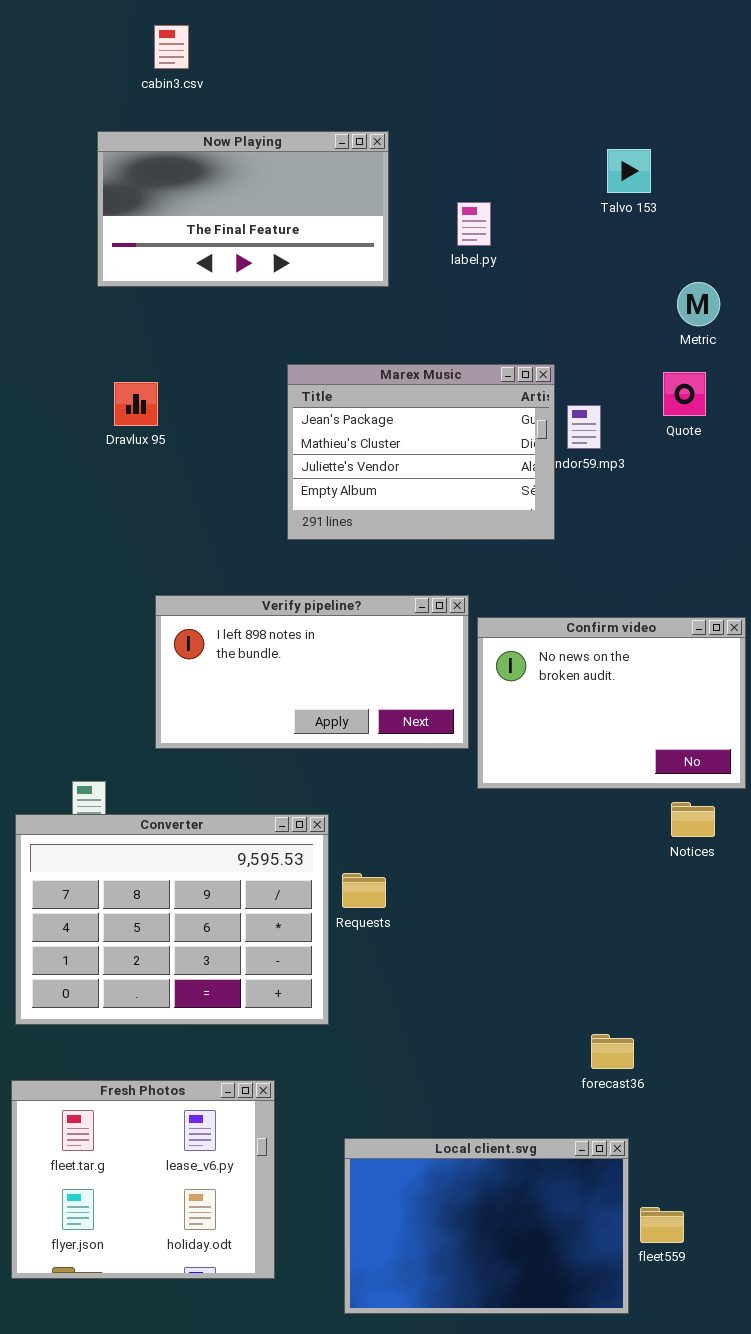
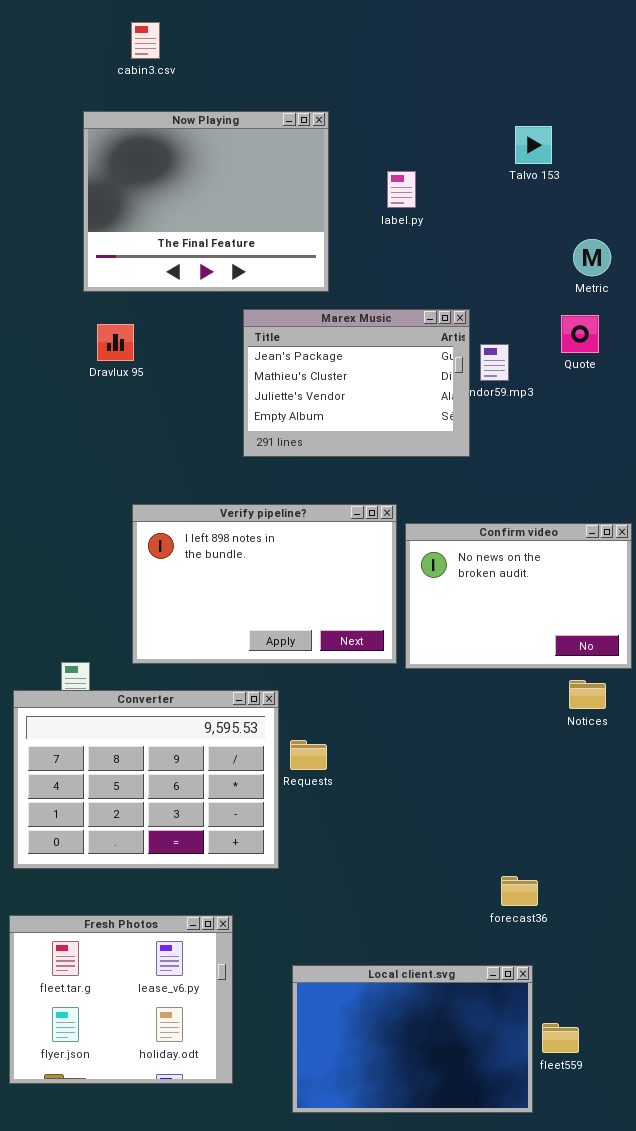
Now Playing: [97,131,389,287] -> [83,111,329,292], resized
Verify pipeline?: [155,595,469,749] -> [132,504,397,664], resized

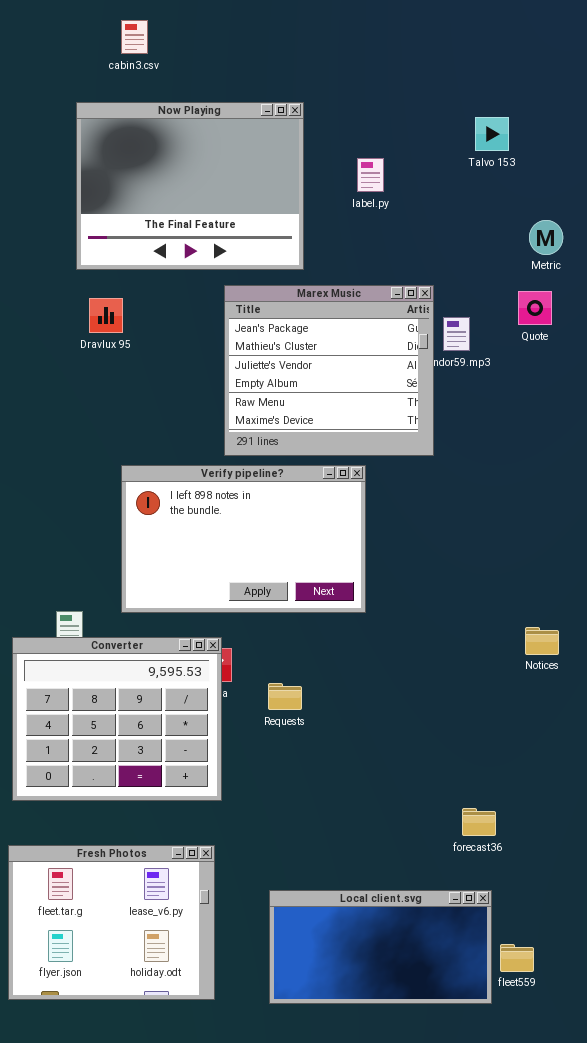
Marex Music: [243,309,470,457] -> [224,285,434,456], resized
Confirm video: [405,523,632,669] -> none, closed
Converter: [13,690,279,869] -> [12,637,222,801], resized
Local client.svg: [292,965,533,1113] -> [269,890,492,1004], resized

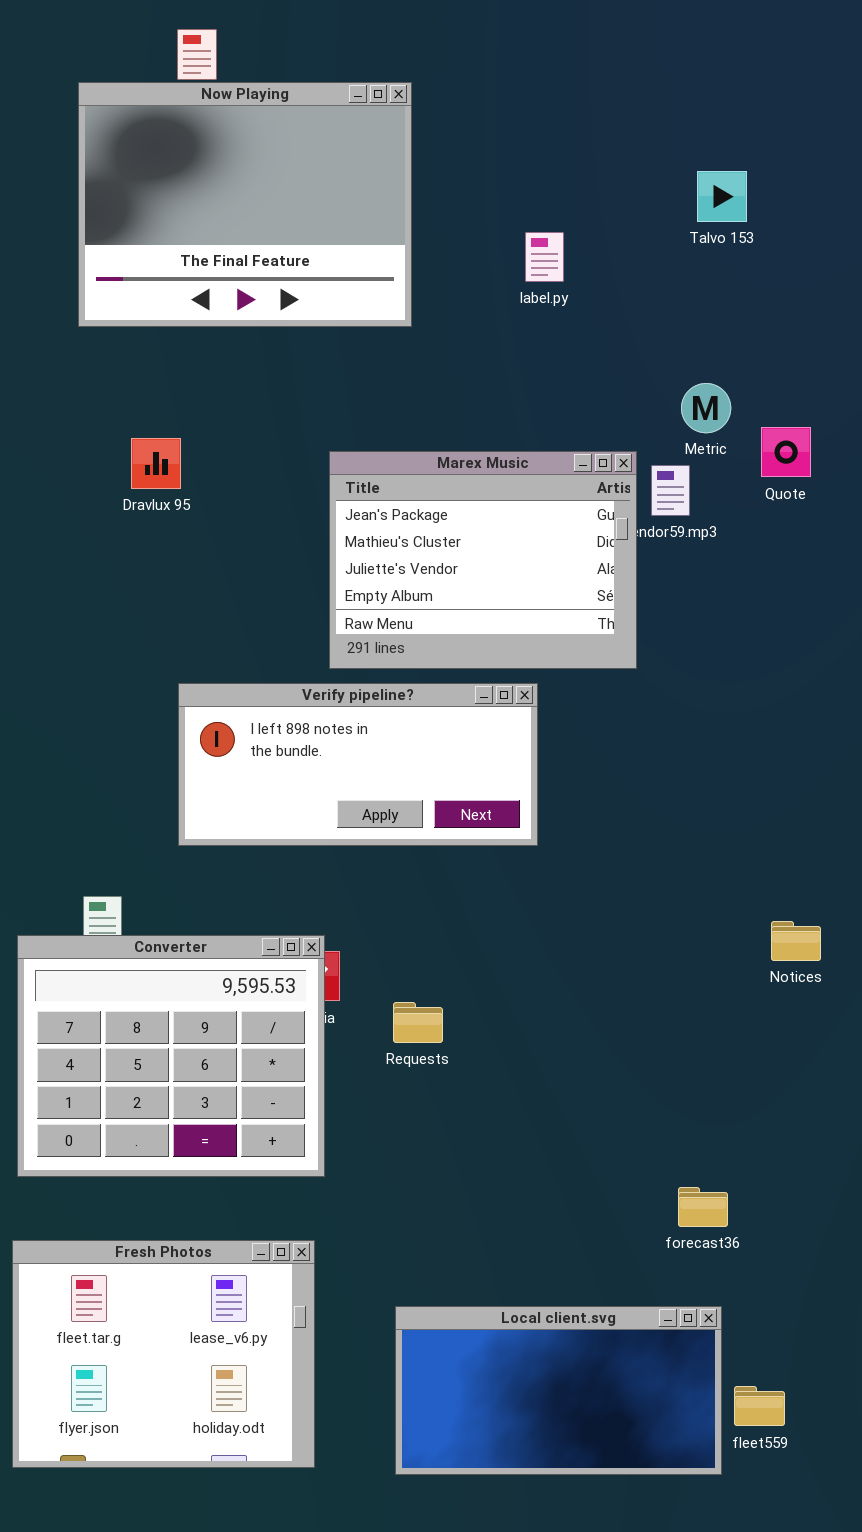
Now Playing: [76,102,304,270] -> [78,82,412,327], moved
Metric: [529,220,563,255] -> [681,383,731,433], moved
Marex Music: [224,285,434,456] -> [329,451,637,669], resized
Verify pipeline?: [121,465,366,613] -> [178,683,538,846], resized

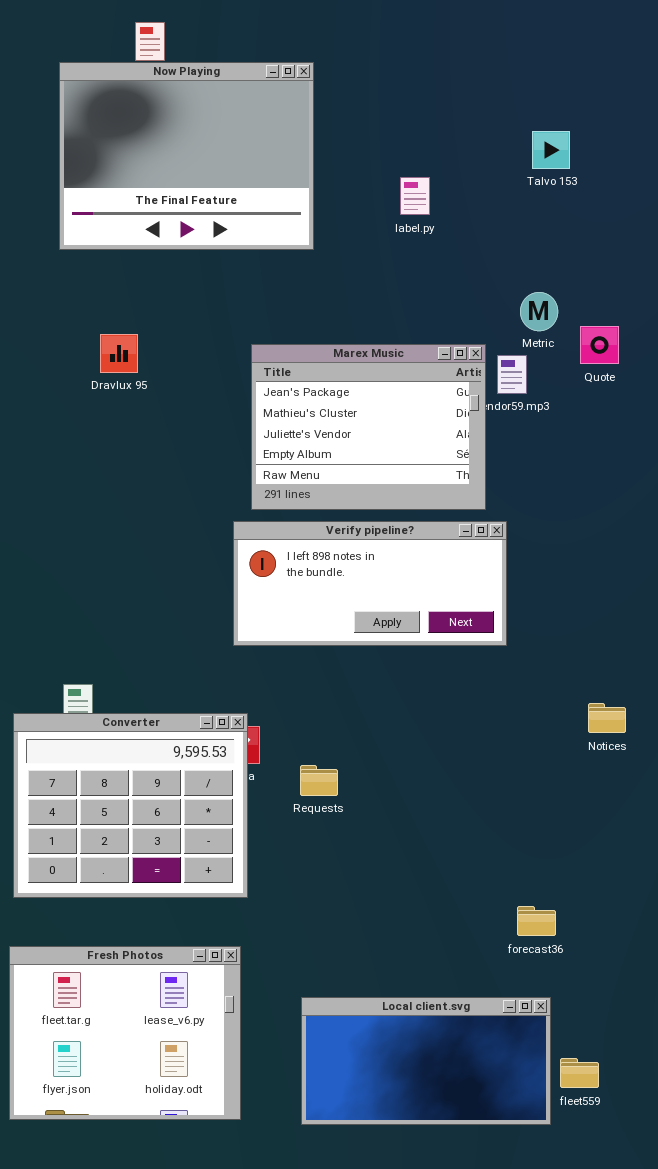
Verify pipeline?: [178,683,538,846] -> [233,521,507,646], moved

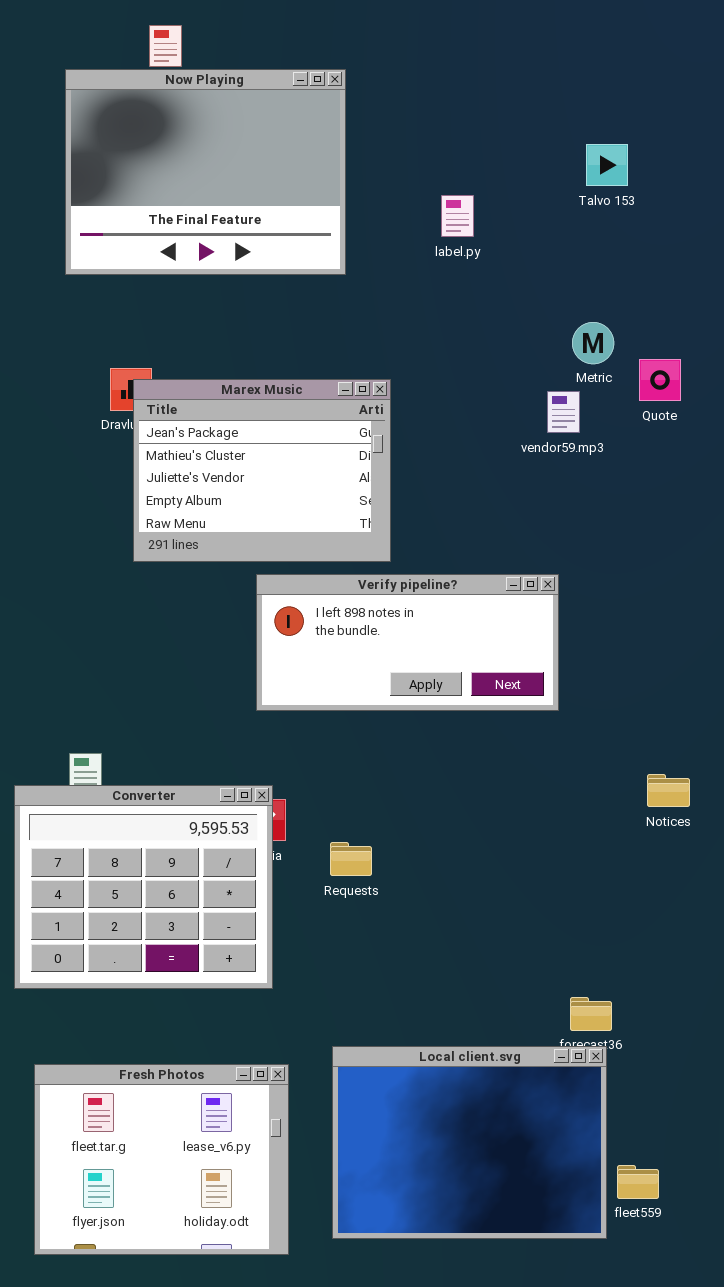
Marex Music: [251,344,486,510] -> [133,379,391,562], moved
Fresh Photos: [9,946,241,1120] -> [34,1064,289,1255], moved
Local client.svg: [301,997,551,1125] -> [332,1046,607,1239], resized

